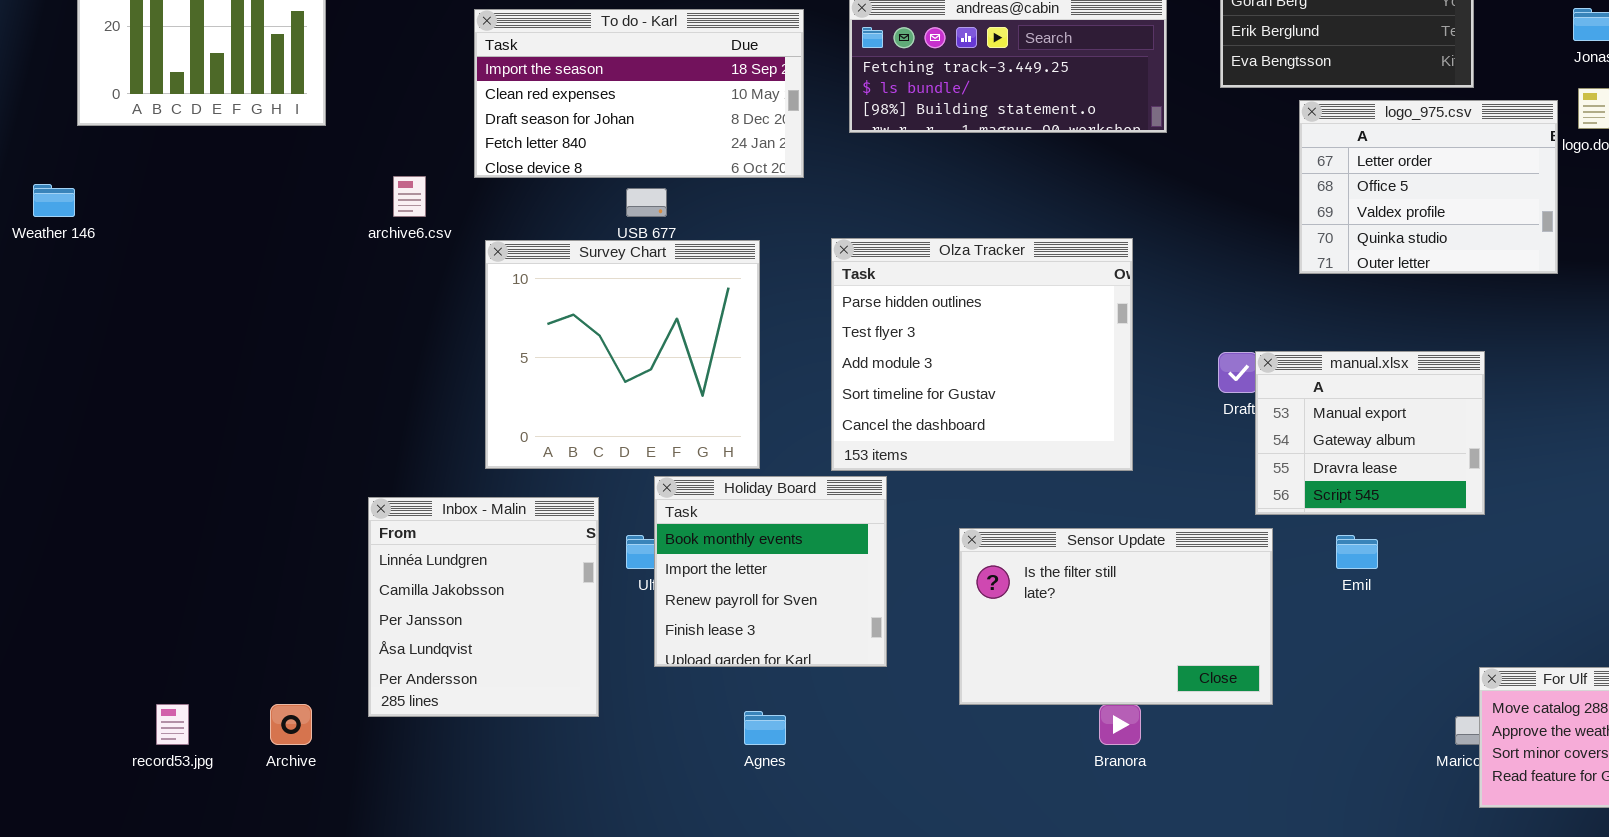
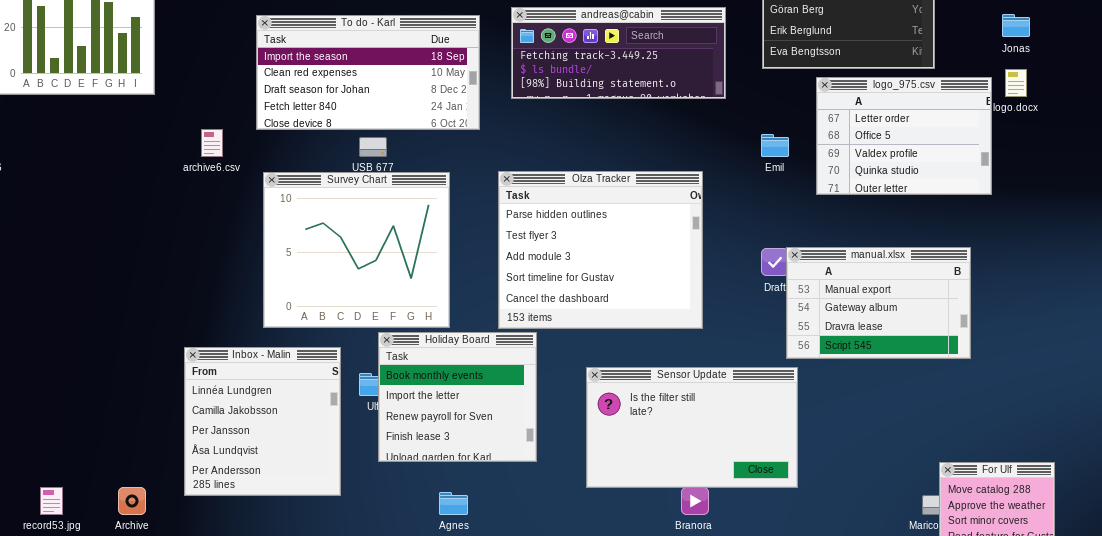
manual.xlsx: [1255,351,1485,515] -> [786,247,971,359], resized
Emil: [1336,535,1378,569] -> [761,134,789,157], moved

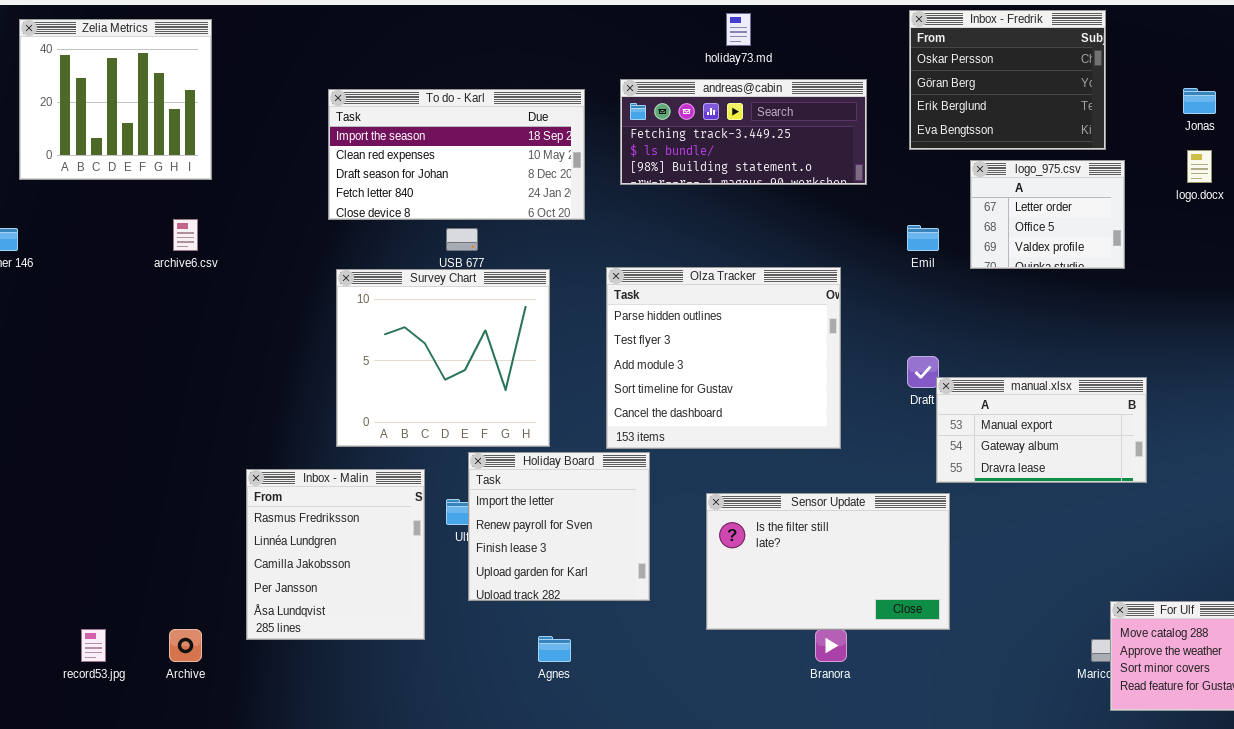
logo_975.csv: [816,77,992,195] -> [970,160,1125,269], resized
archive6.csv: [201,129,223,157] -> [173,219,198,251], moved
manual.xlsx: [786,247,971,359] -> [936,377,1147,483], resized
Holiday Board: [378,332,537,462] -> [468,452,650,601], scrolled down 1 row
Inbox - Malin: [184,347,341,496] -> [246,469,425,640], scrolled up 1 row

